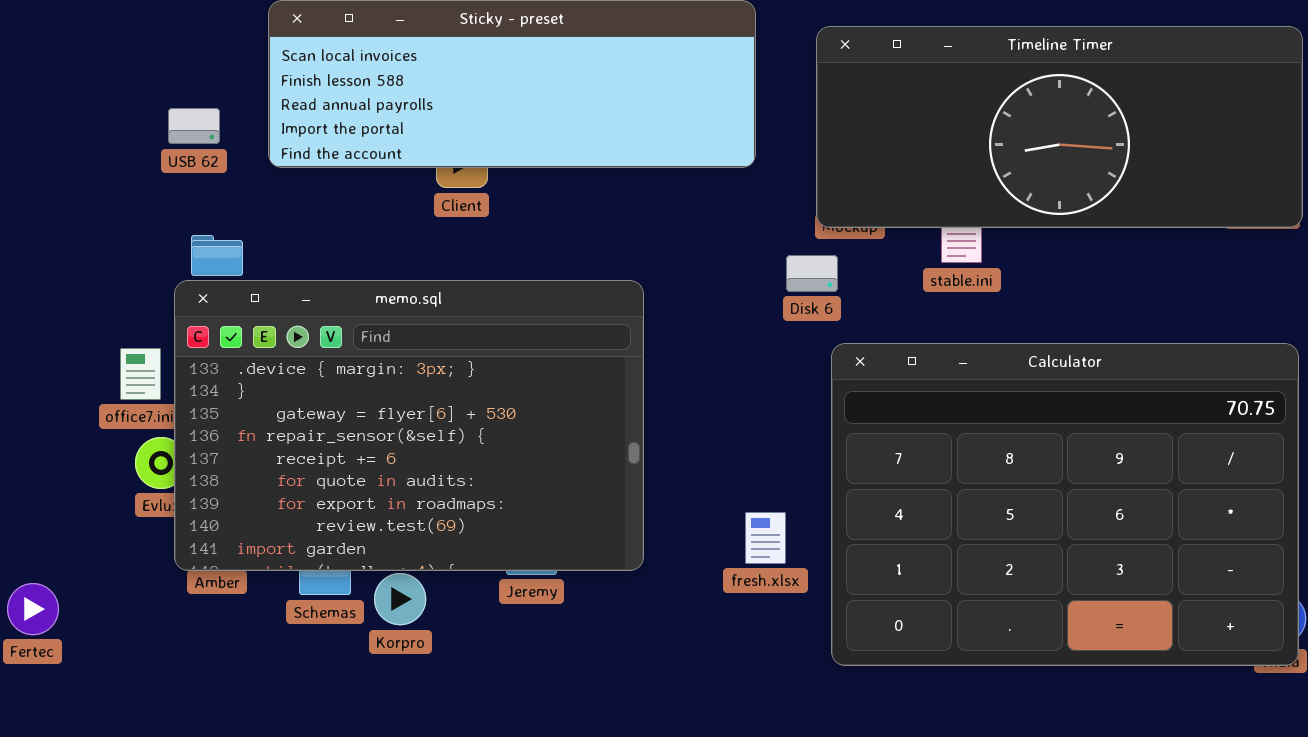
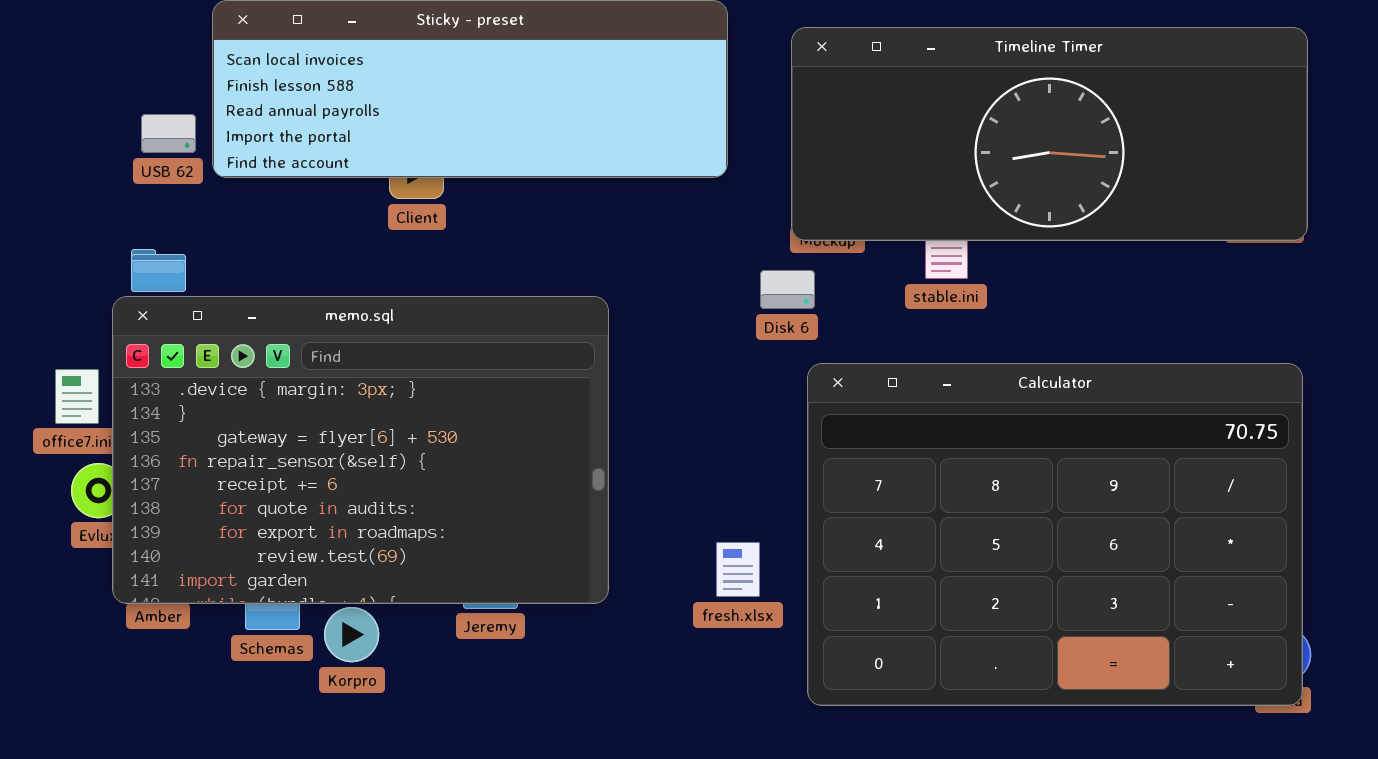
USB 62: [168,108,220,144] -> [141,114,196,153], moved

